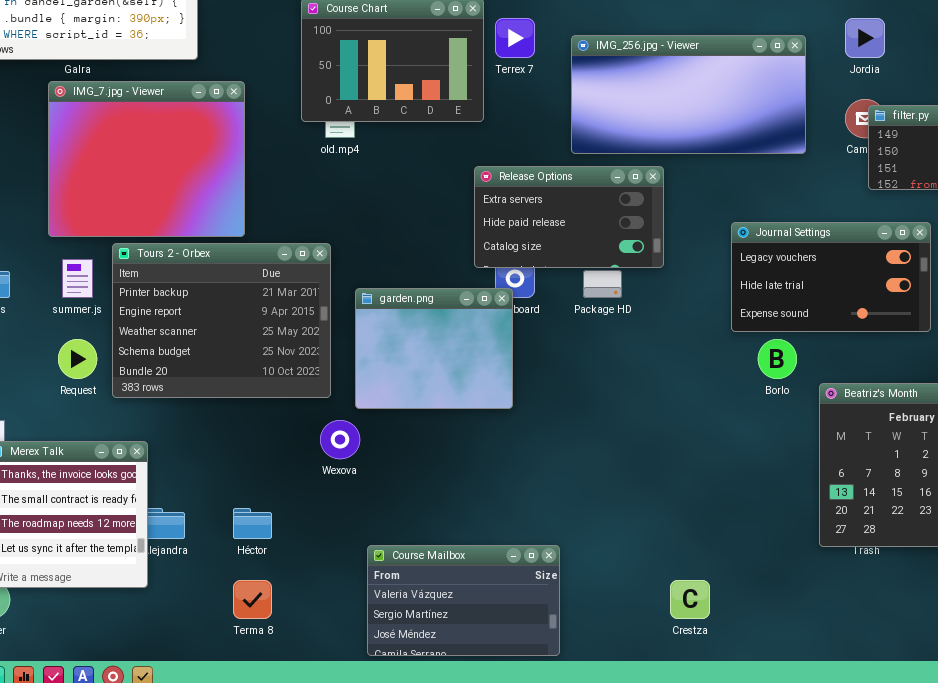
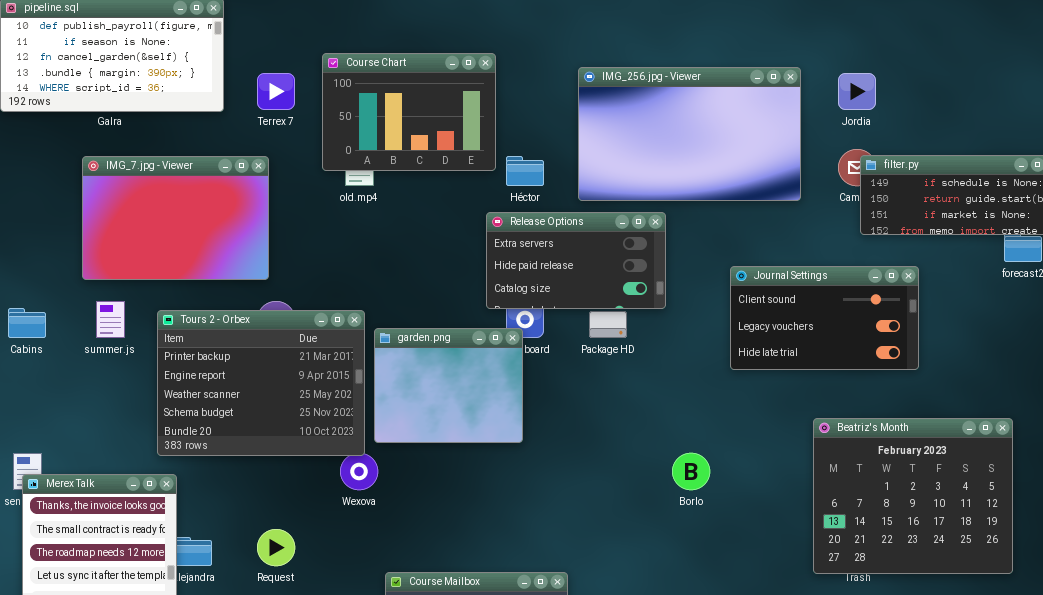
Terrex 7: [495,18,535,58] -> [257,73,295,110], moved
IMG_256.jpg - Viewer: [571,35,806,154] -> [578,67,801,201], resized
IMG_7.jpg - Viewer: [48,81,245,237] -> [82,156,269,280], resized
Journal Settings: [731,222,931,332] -> [730,266,919,370], scrolled up 1 row
Tours 2 - Orbex: [112,243,331,398] -> [157,310,365,456], moved
Request: [58,339,97,379] -> [257,529,295,566], moved
Borlo: [758,339,797,379] -> [672,453,710,490], moved
Héctor: [233,508,272,539] -> [506,156,544,186], moved

